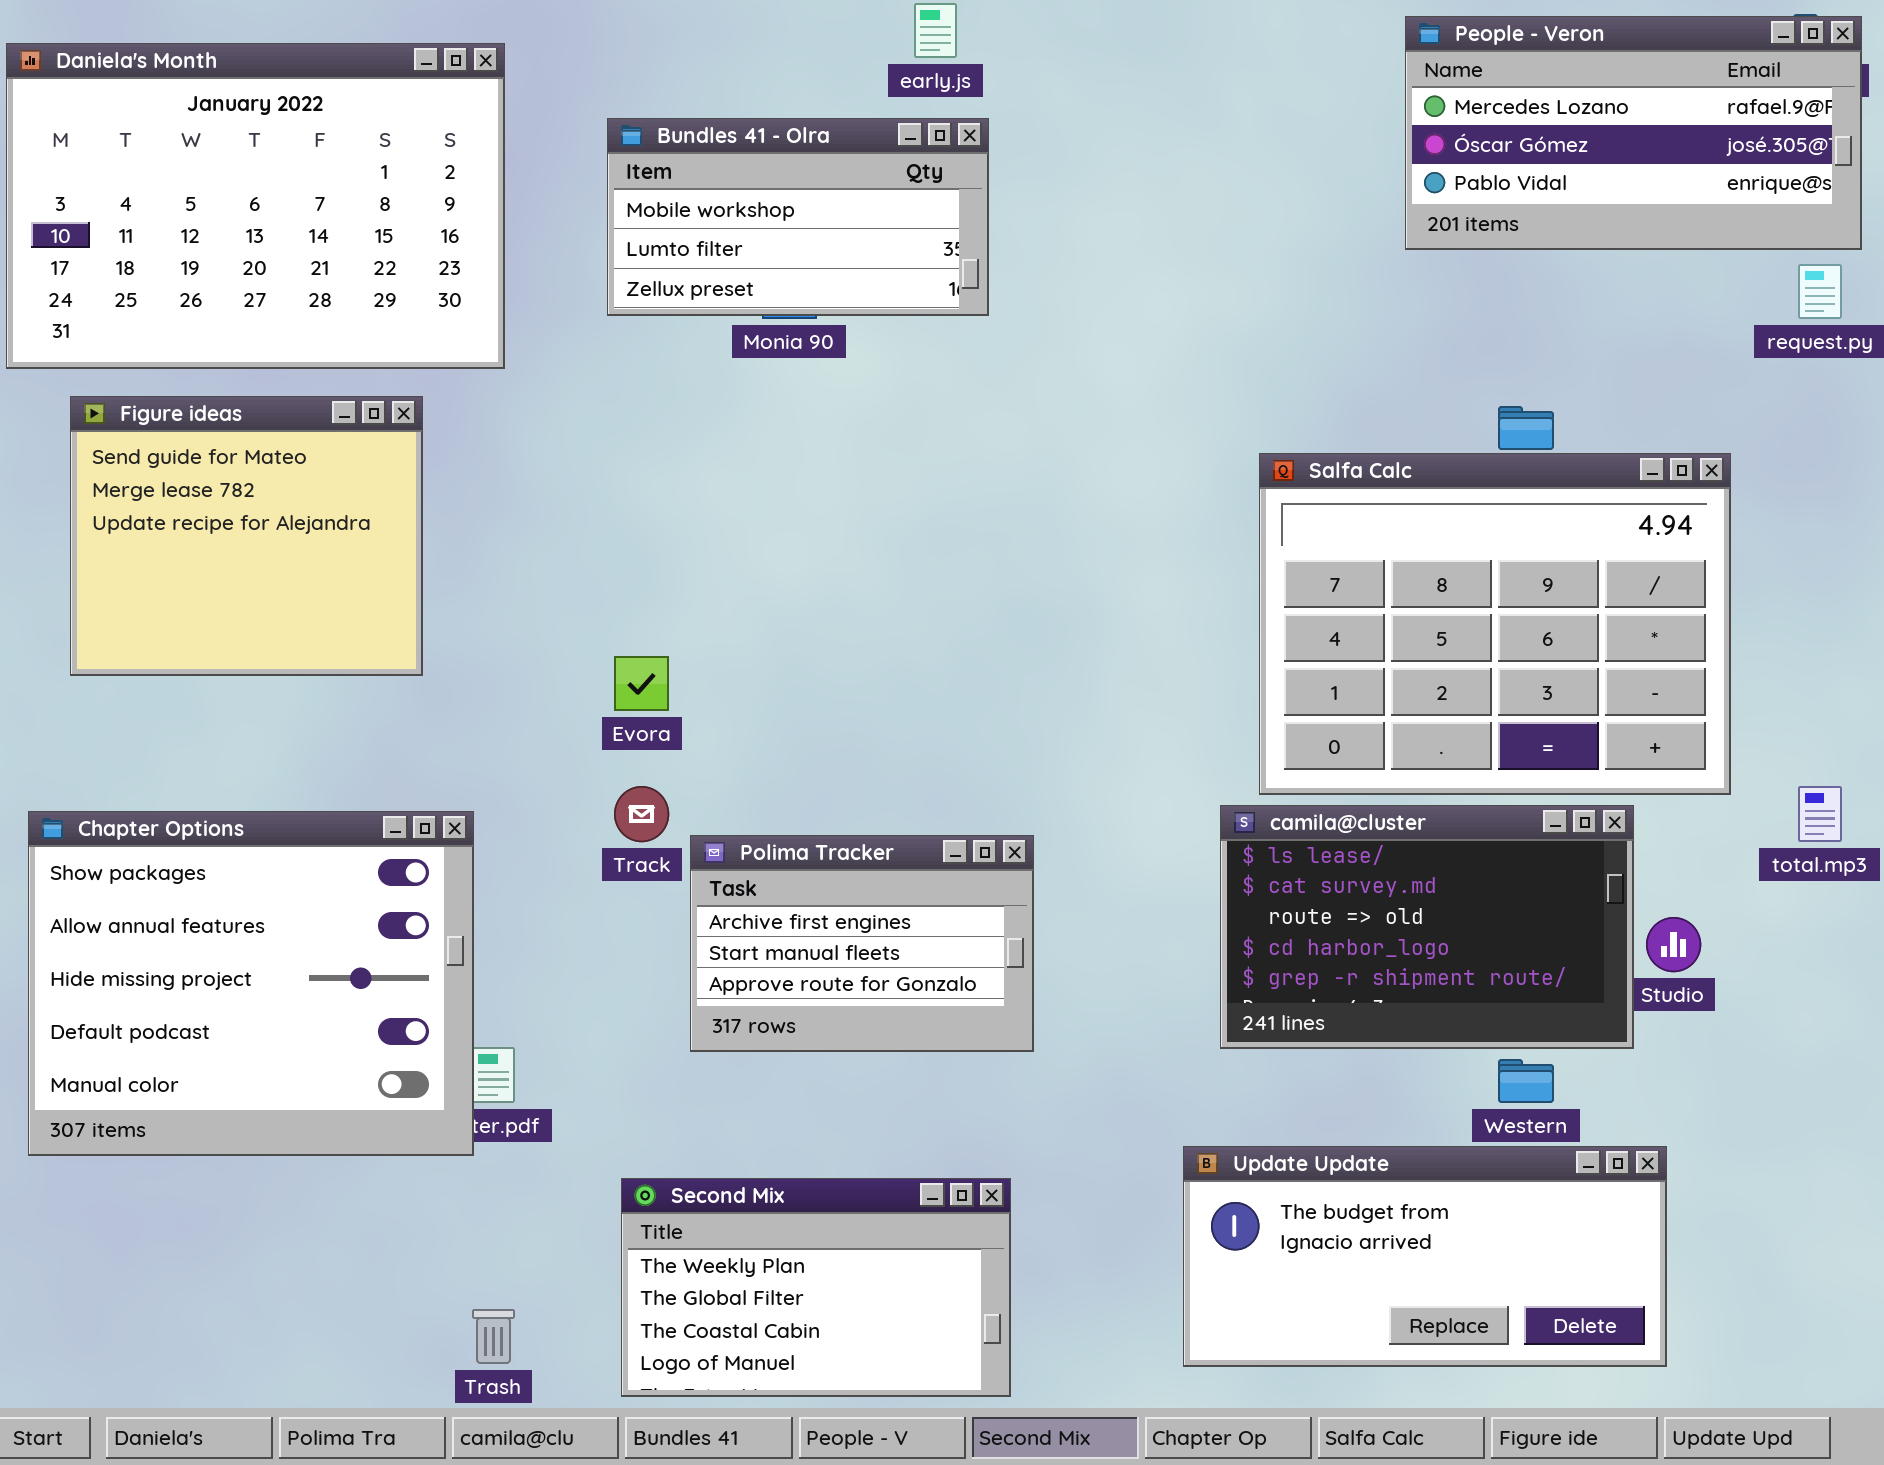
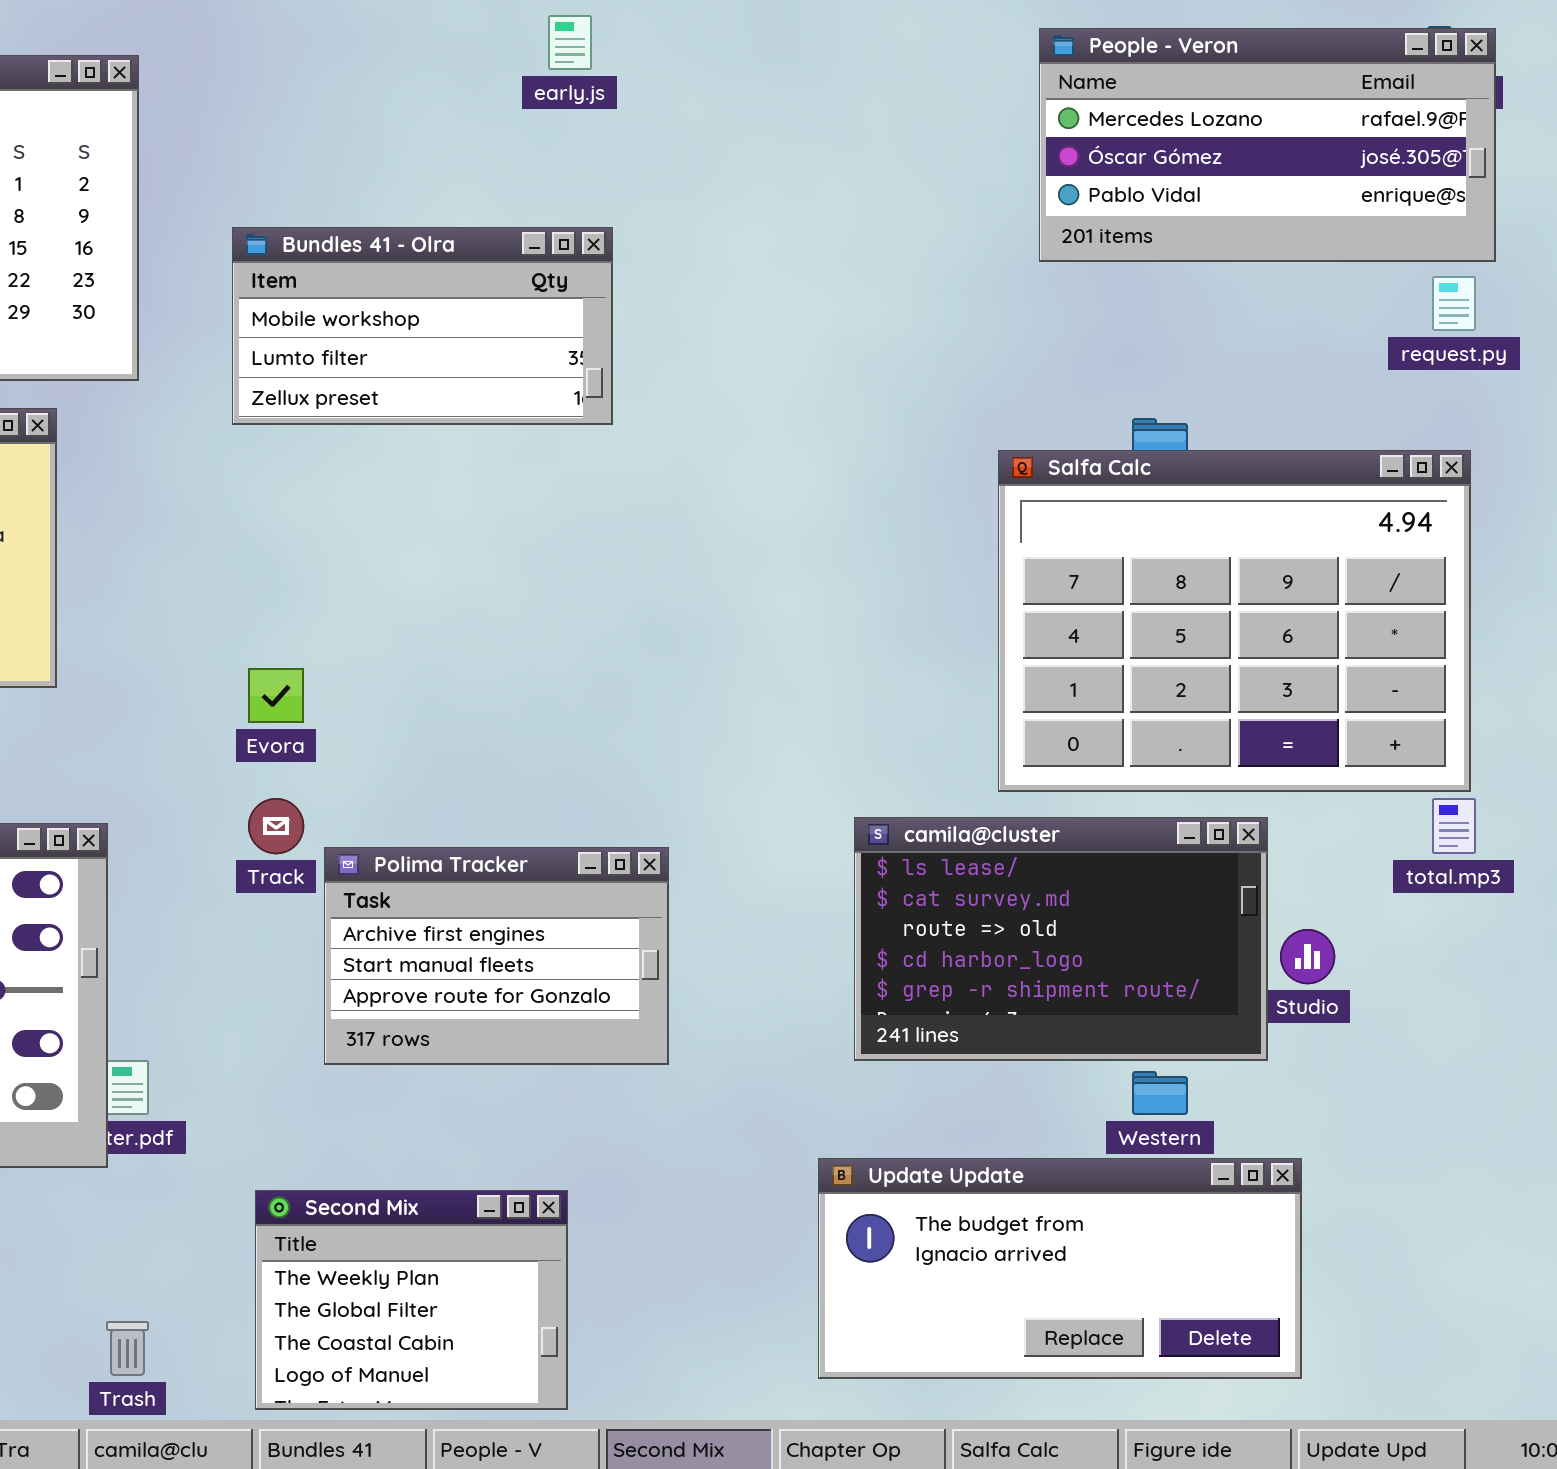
Bundles 41 - Olra: [607,118,989,316] -> [232,227,613,425], moved
Salfa Calc: [1259,453,1731,795] -> [998,450,1471,792], moved
Second Mix: [621,1178,1011,1397] -> [255,1190,568,1410], resized

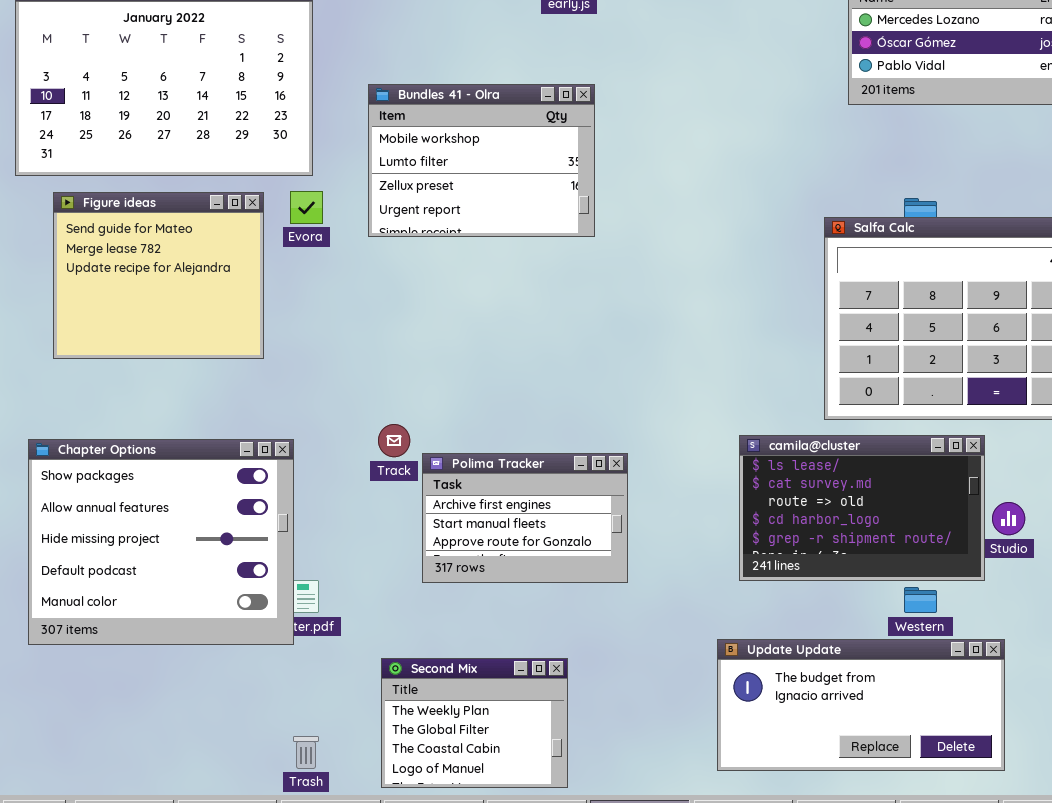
Bundles 41 - Olra: [232,227,613,425] -> [368,84,595,237], resized
Evora: [248,668,304,723] -> [290,191,323,224], moved

